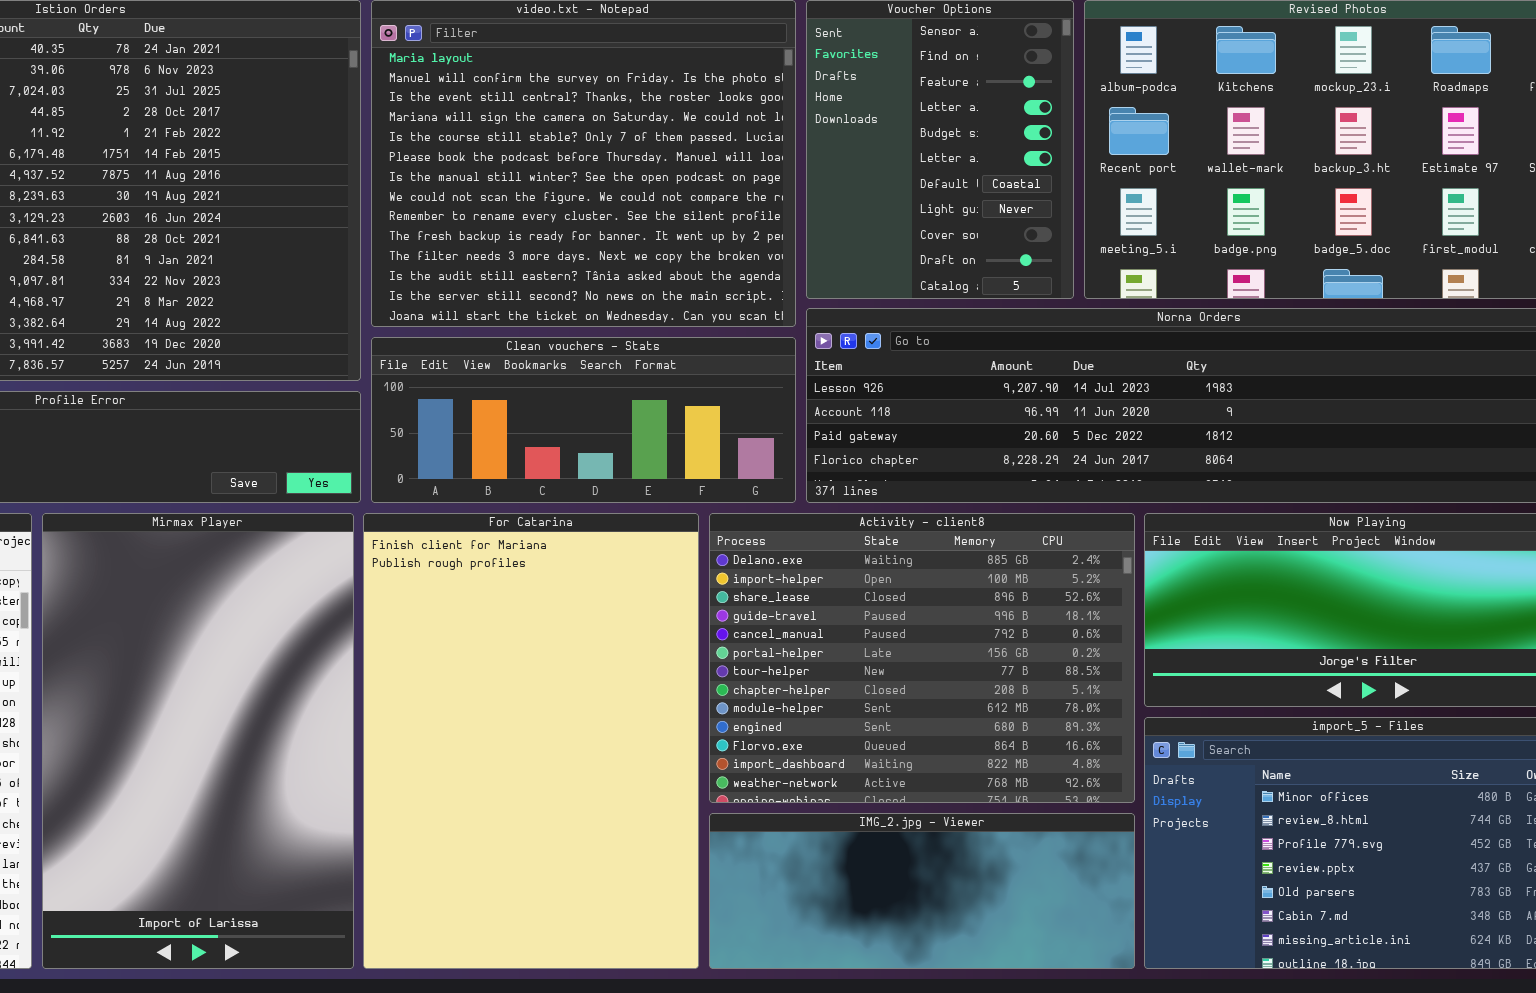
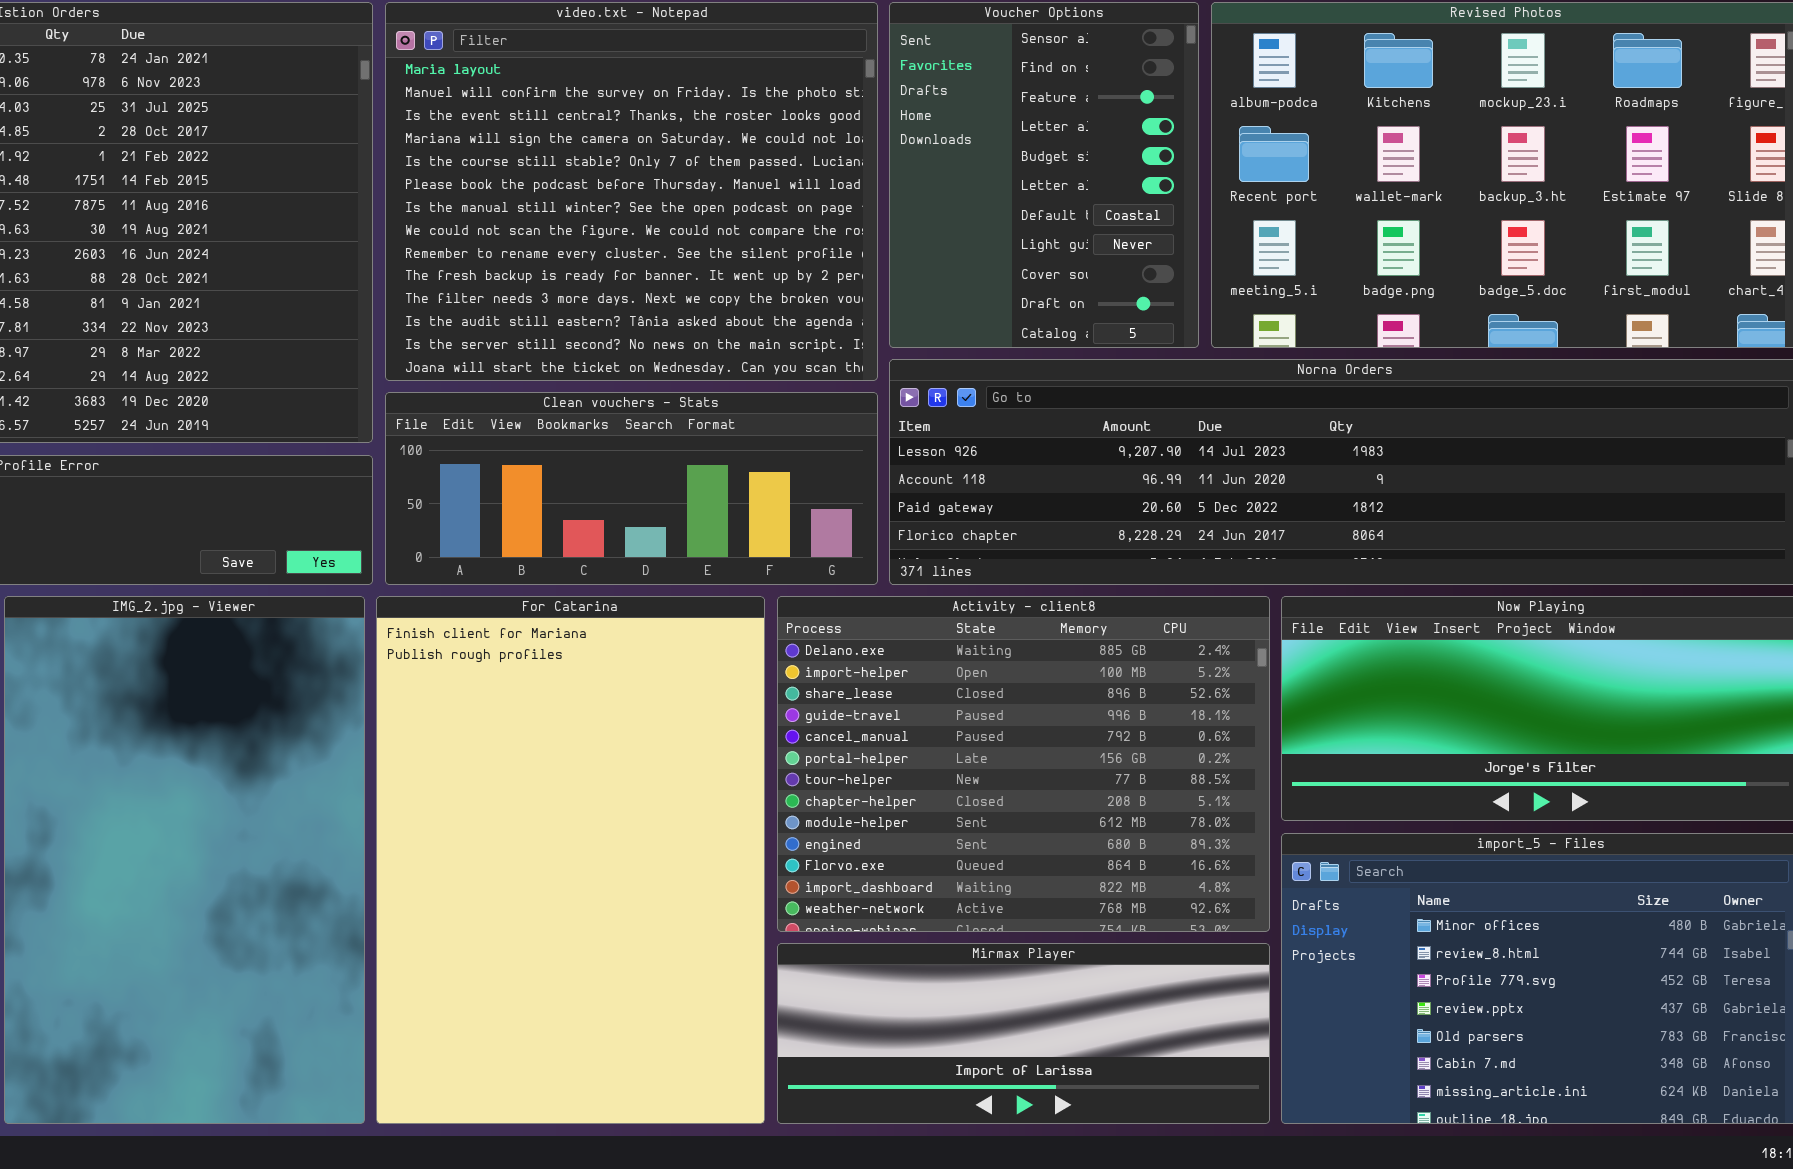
Mirmax Player: [42,513,354,969] -> [777,943,1270,1124], moved, resized
IMG_2.jpg - Viewer: [709,813,1135,969] -> [4,596,365,1124], moved, resized

